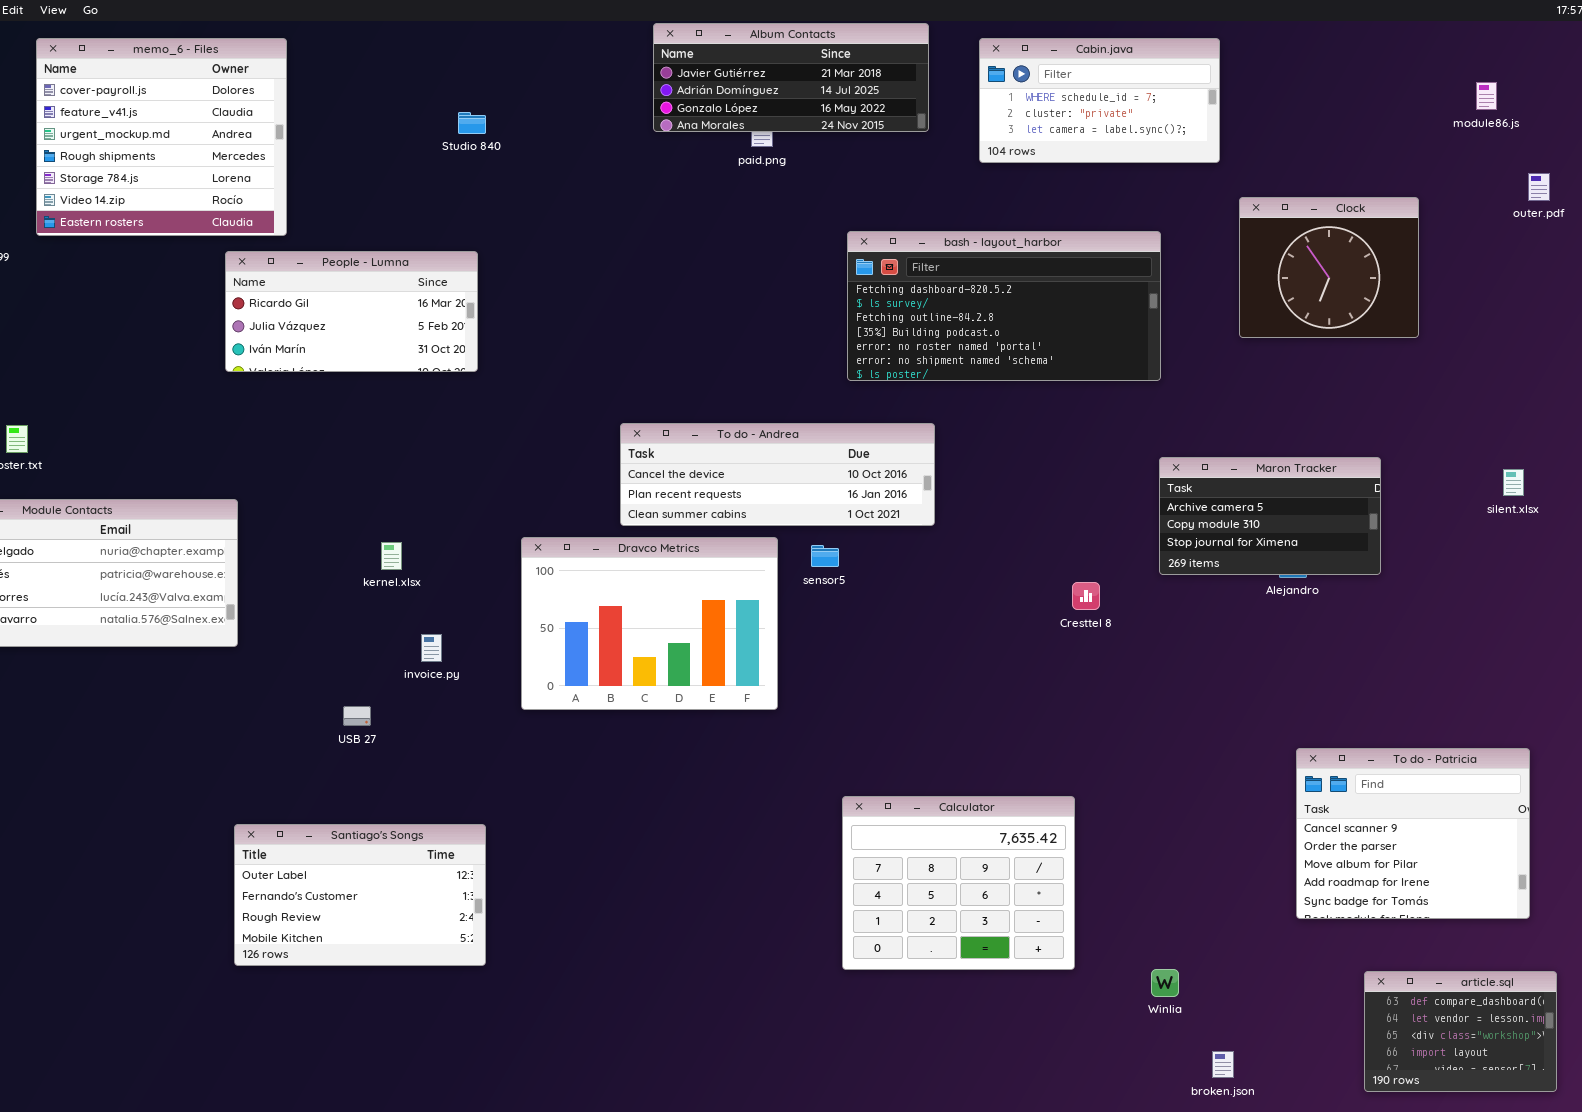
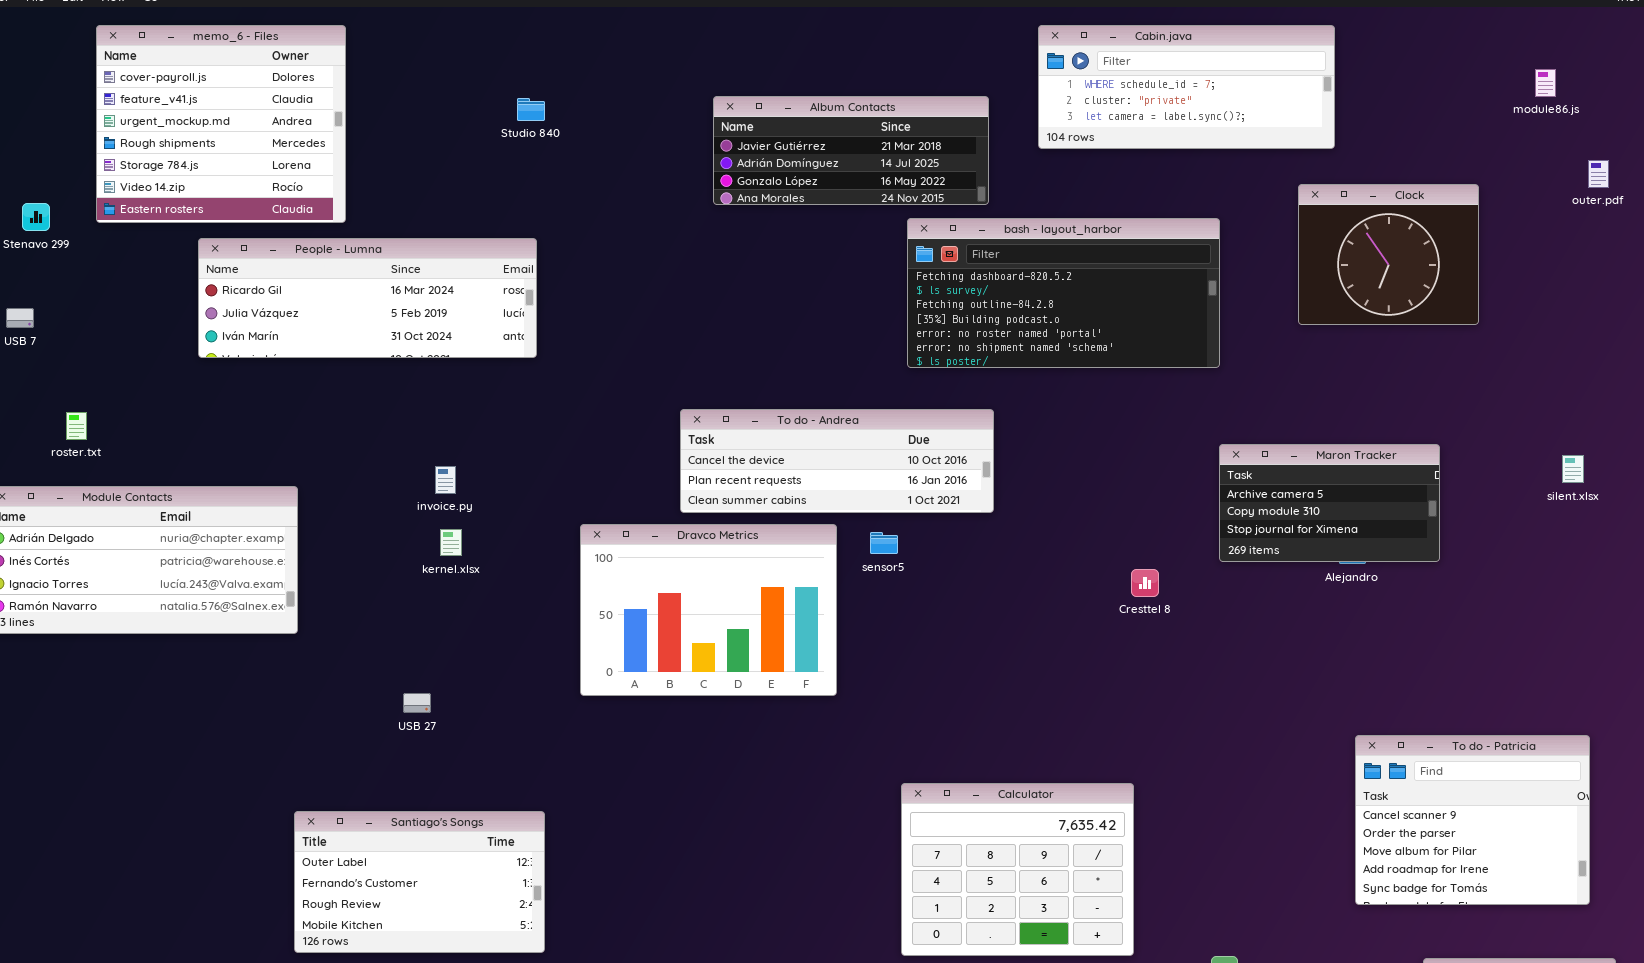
Album Contacts: [653,23,929,132] -> [713,96,989,205], moved
Cabin.java: [979,38,1220,163] -> [1038,25,1335,149], resized
People - Lumna: [225,251,478,372] -> [198,238,537,358], resized
invoice.py: [421,634,442,662] -> [435,466,456,494], moved

